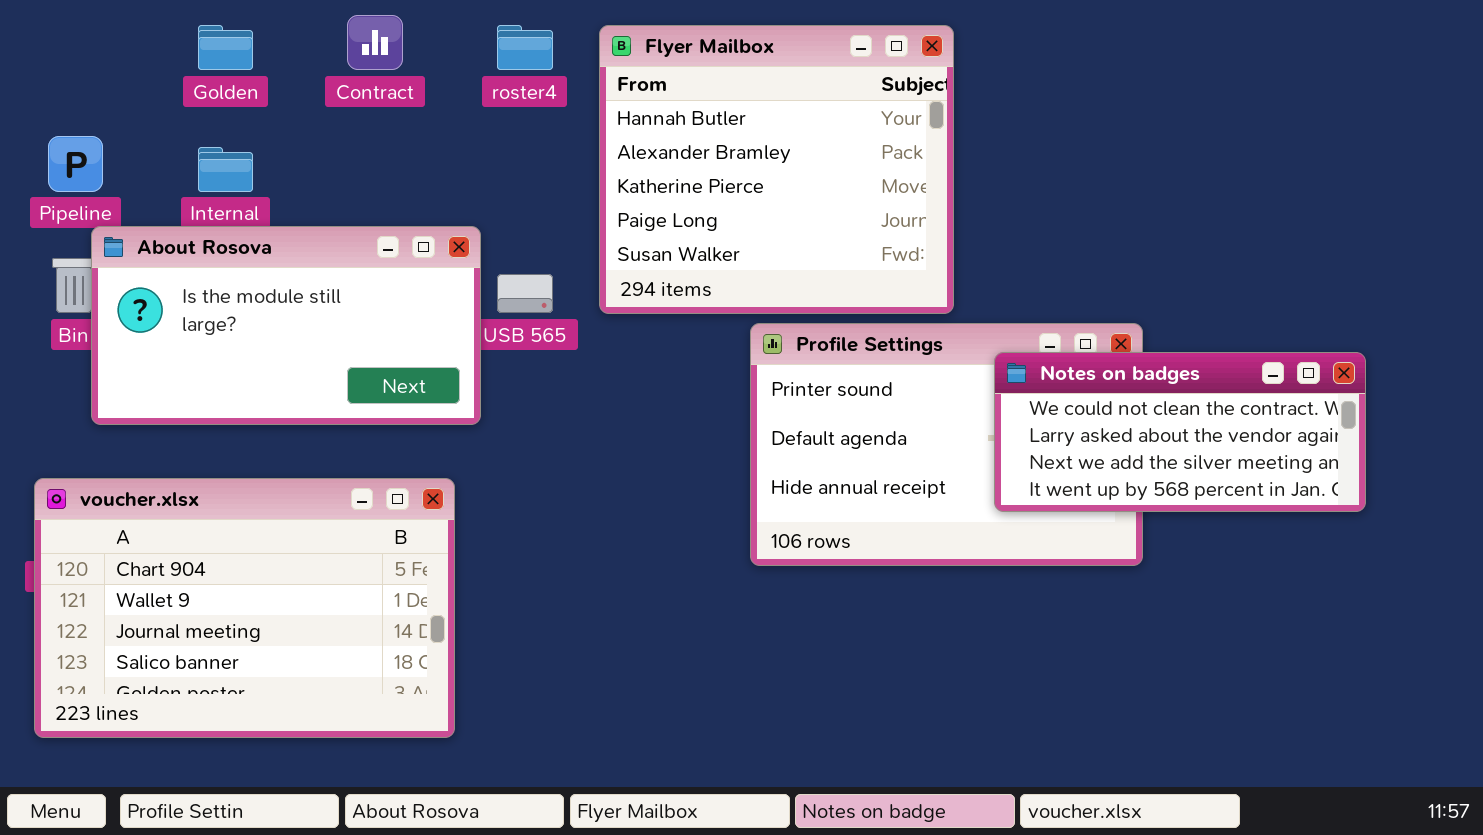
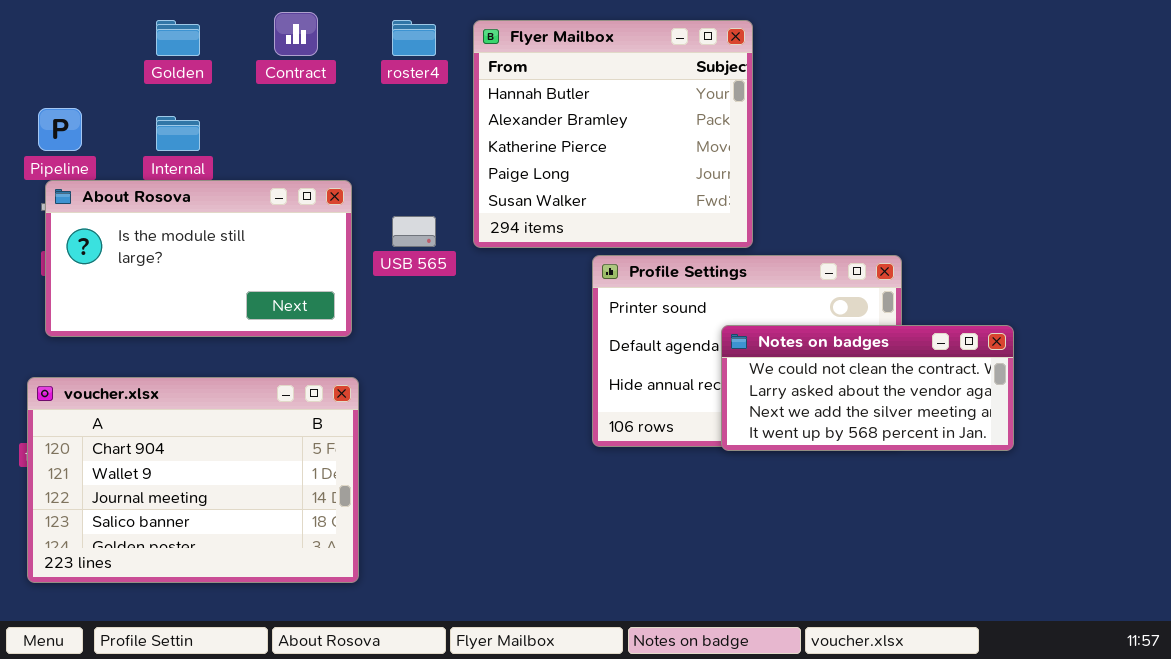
About Rosova: [91,226,481,425] -> [45,180,352,337], moved
Notes on badges: [994,352,1366,512] -> [721,325,1014,451], moved

